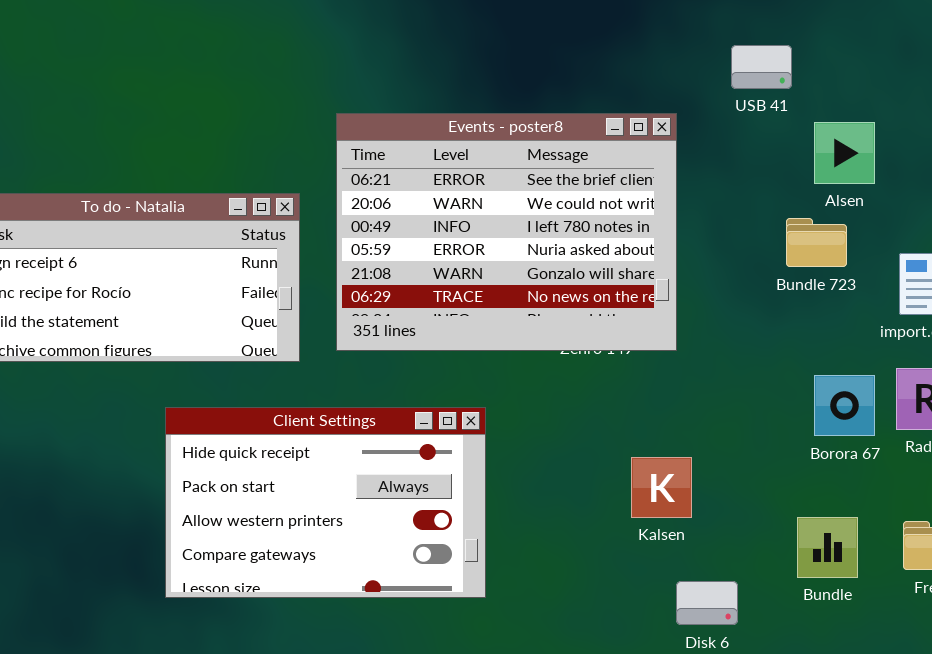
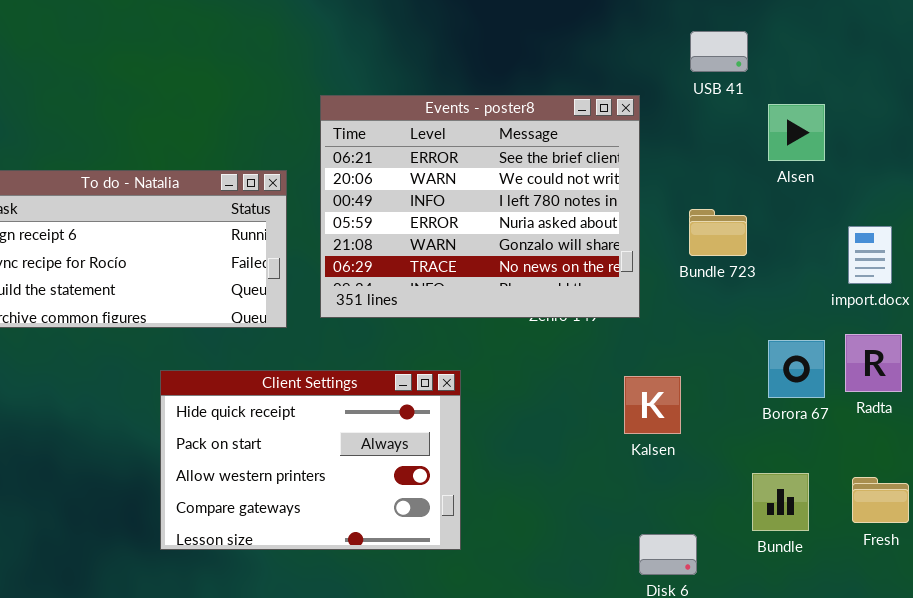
Bundle 723: [786,218,847,267] -> [689,209,747,256], moved
Kalsen: [631,457,692,518] -> [624,376,681,434], moved

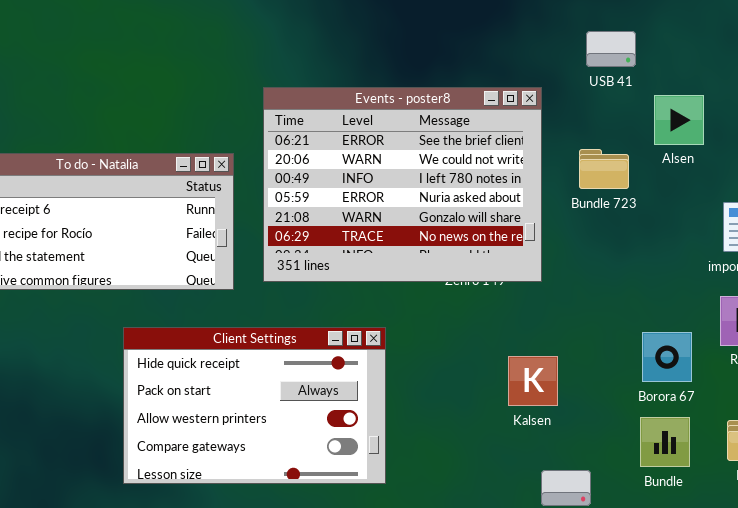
Bundle 723: [689,209,747,256] -> [579,149,629,189], moved
Borora 67: [768,340,825,398] -> [642,332,692,382], moved
Kalsen: [624,376,681,434] -> [508,356,558,406], moved

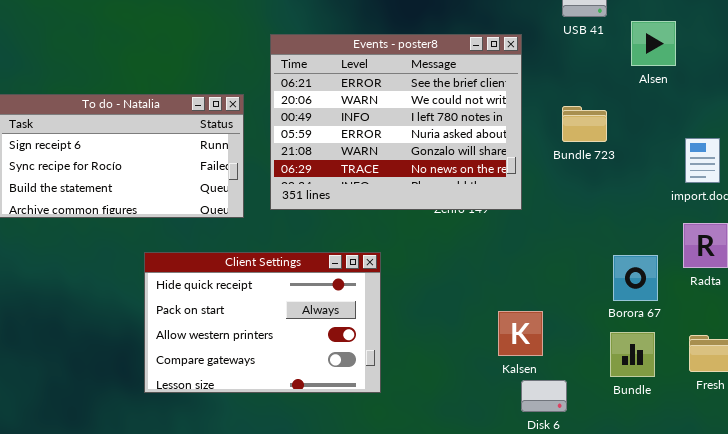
Alsen: [654,95,704,145] -> [631,21,676,66], moved
Bundle 723: [579,149,629,189] -> [562,106,607,142], moved
Kalsen: [508,356,558,406] -> [498,311,543,356], moved

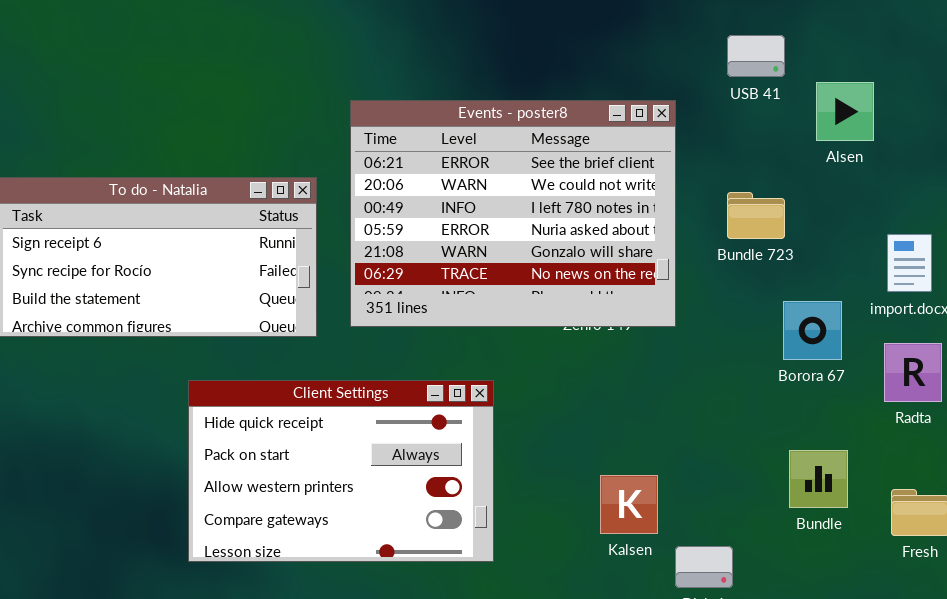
Borora 67: [613,255,658,301] -> [783,301,842,360], moved
Kalsen: [498,311,543,356] -> [600,475,658,534], moved
Bundle: [610,332,655,377] -> [789,450,848,508], moved

